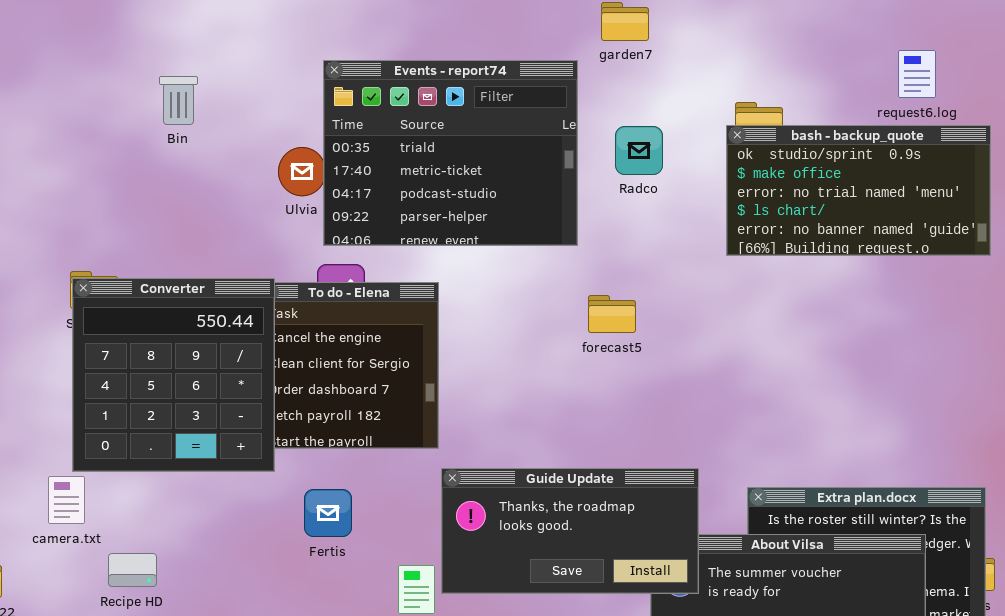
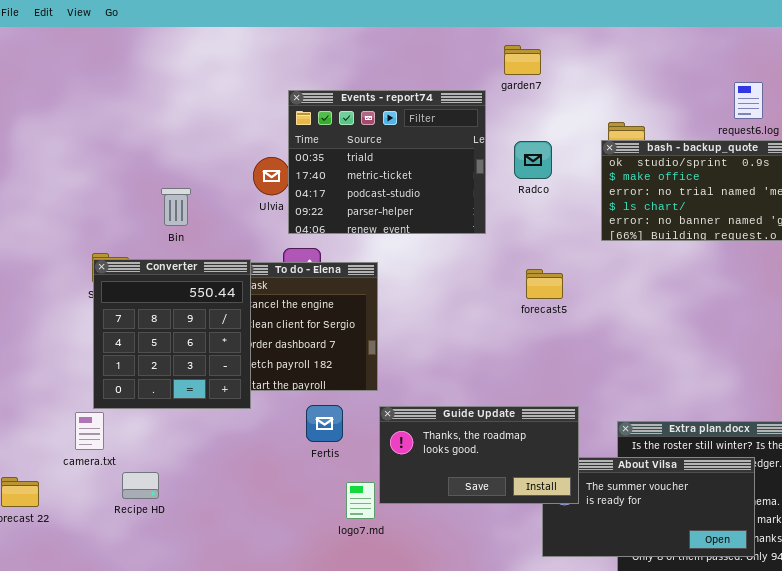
Bin: [159,76,198,125] -> [161,188,191,226], moved
forecast5: [588,295,636,333] -> [526,269,563,299], moved
Fertis: [304,489,352,537] -> [306,405,343,442], moved

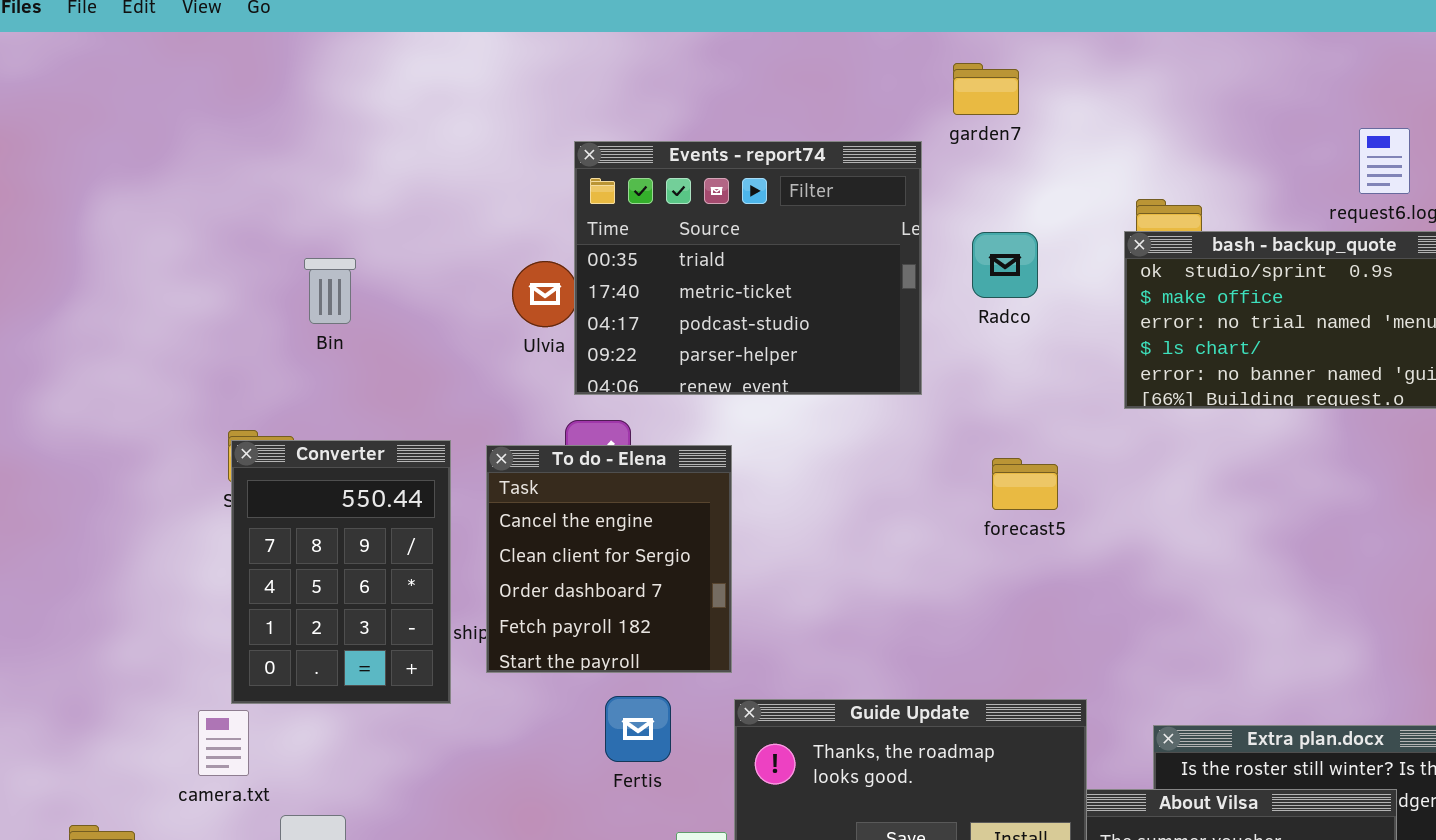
Bin: [161,188,191,226] -> [304,258,356,324], moved
Converter: [93,259,251,409] -> [231,440,451,704], resized

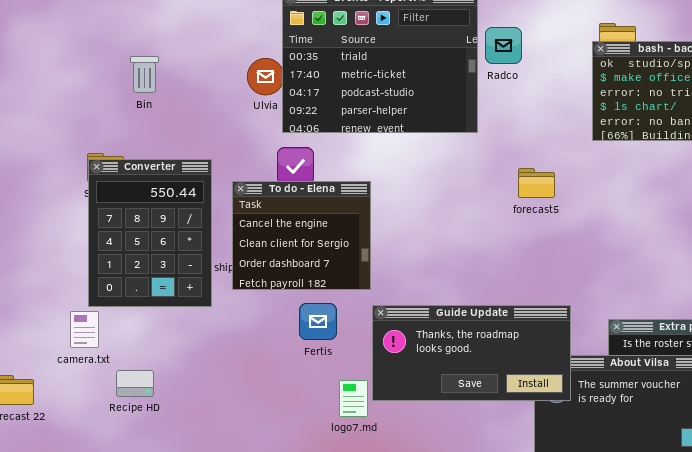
Radco: [972,232,1038,298] -> [485,27,522,64], moved
To do - Elena: [486,445,732,673] -> [232,181,371,290], resized

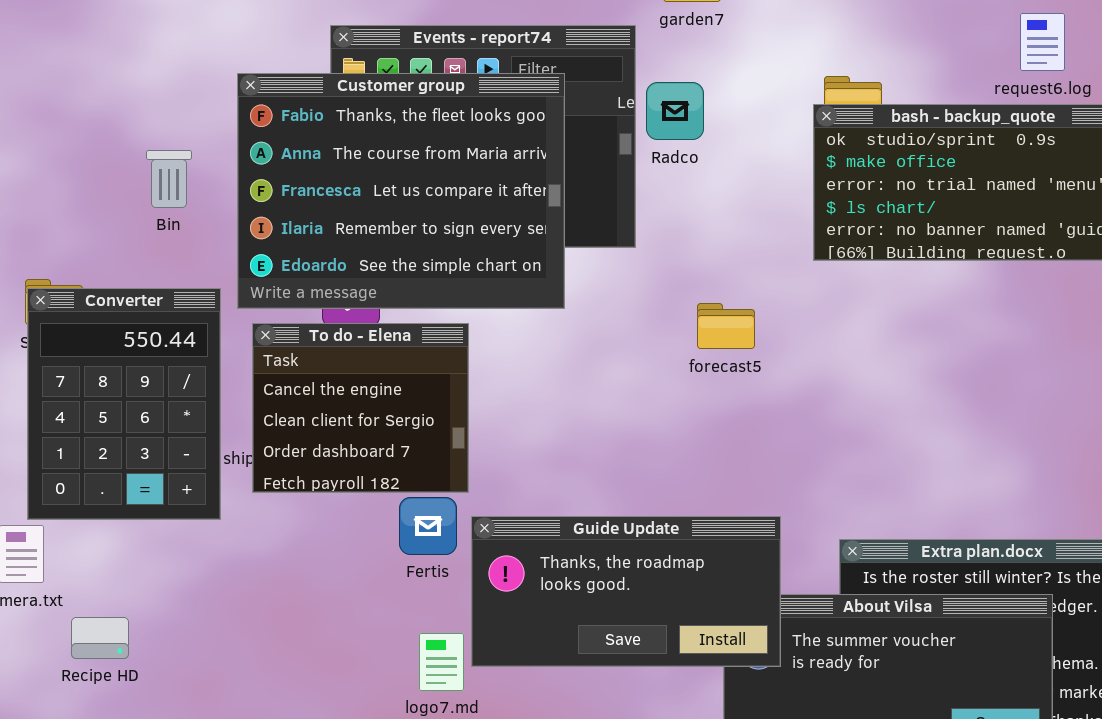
Customer group: none -> [237,73,565,309], opened
Bin: [130,56,159,93] -> [146,150,192,208], moved
Fertis: [299,303,337,340] -> [399,497,457,555], moved

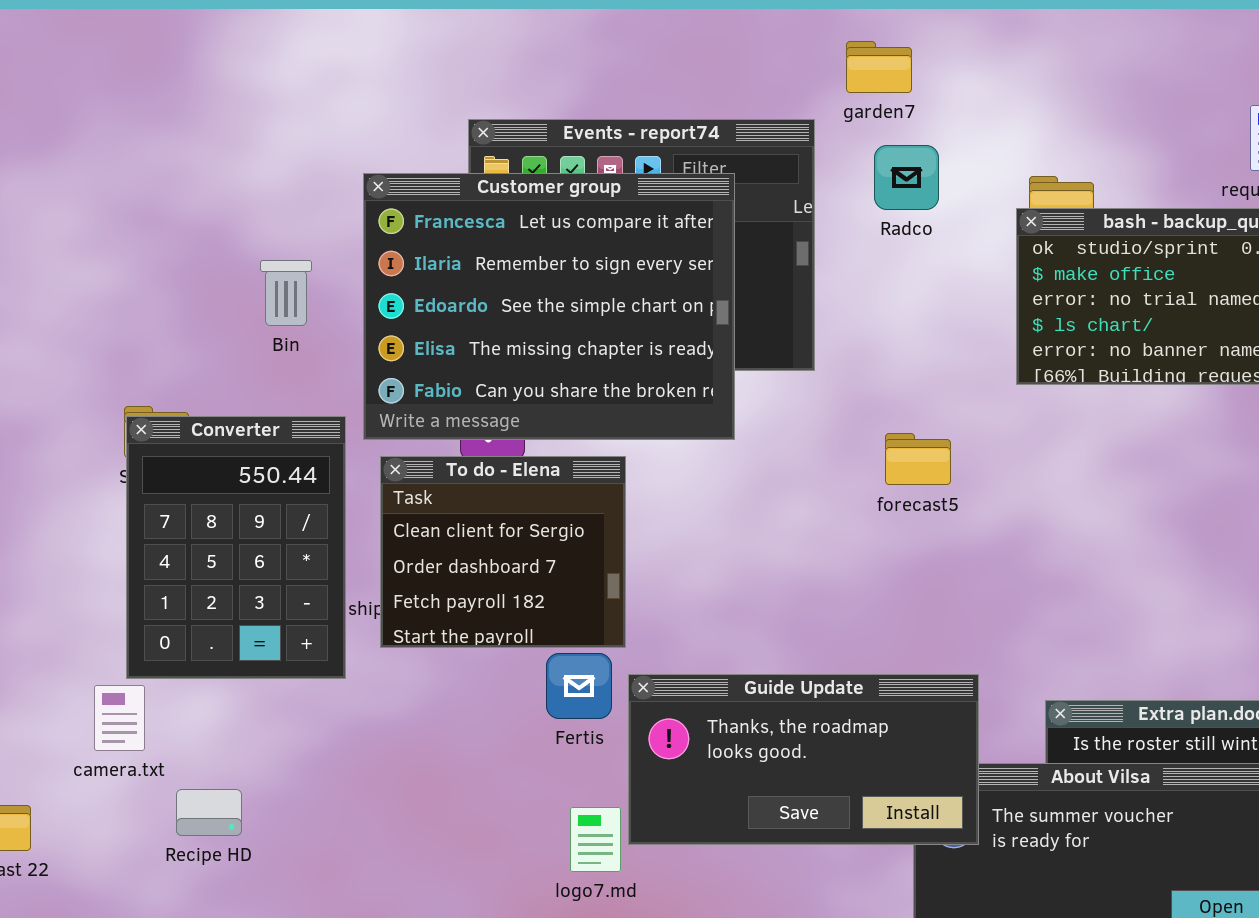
Customer group: [237,73,565,309] -> [363,173,735,440], scrolled down 2 rows
Radco: [646,82,704,140] -> [874,145,939,210], moved
To do - Elena: [252,323,469,493] -> [380,456,626,648], scrolled down 1 row

